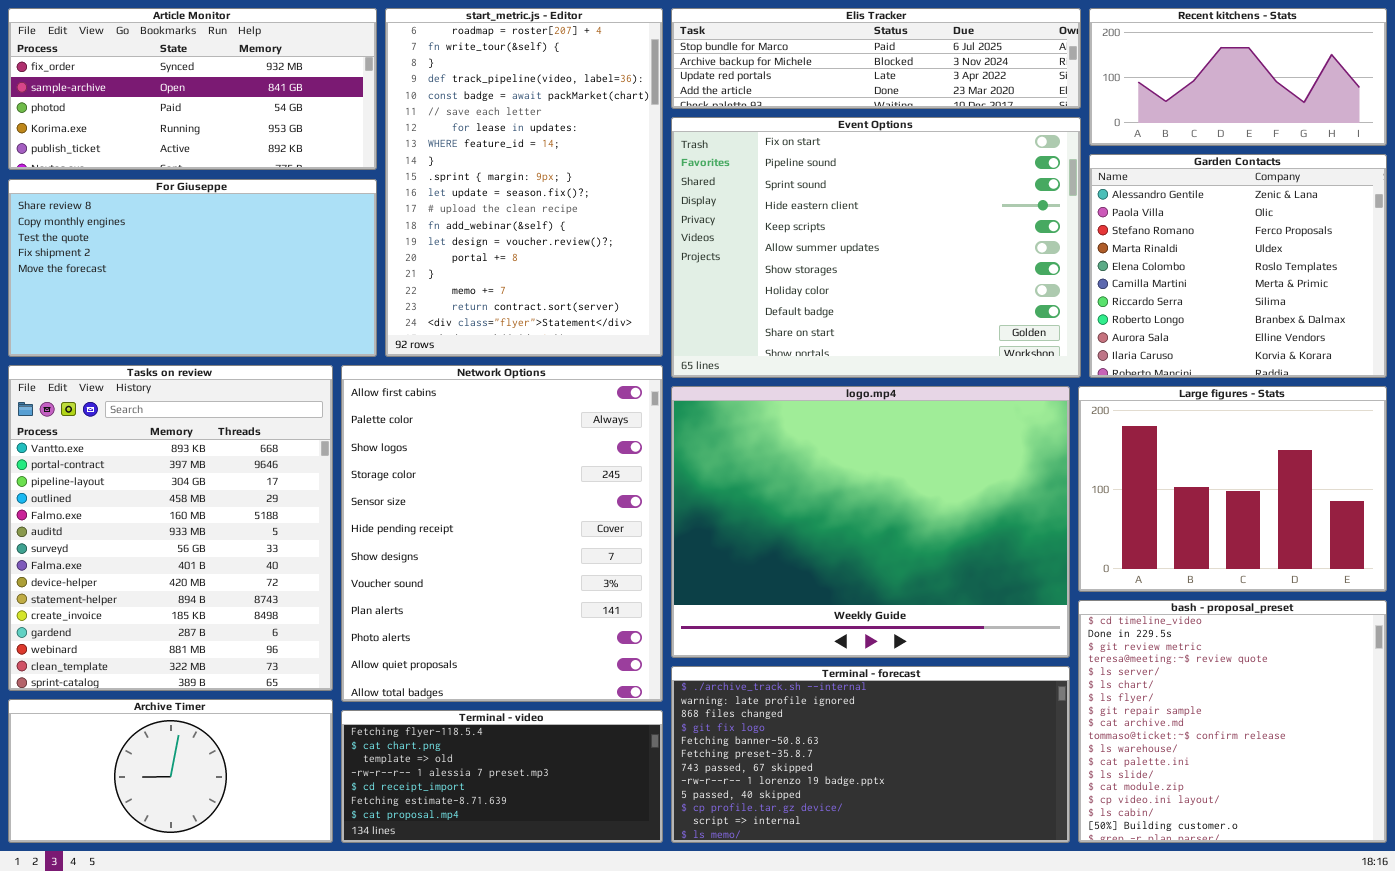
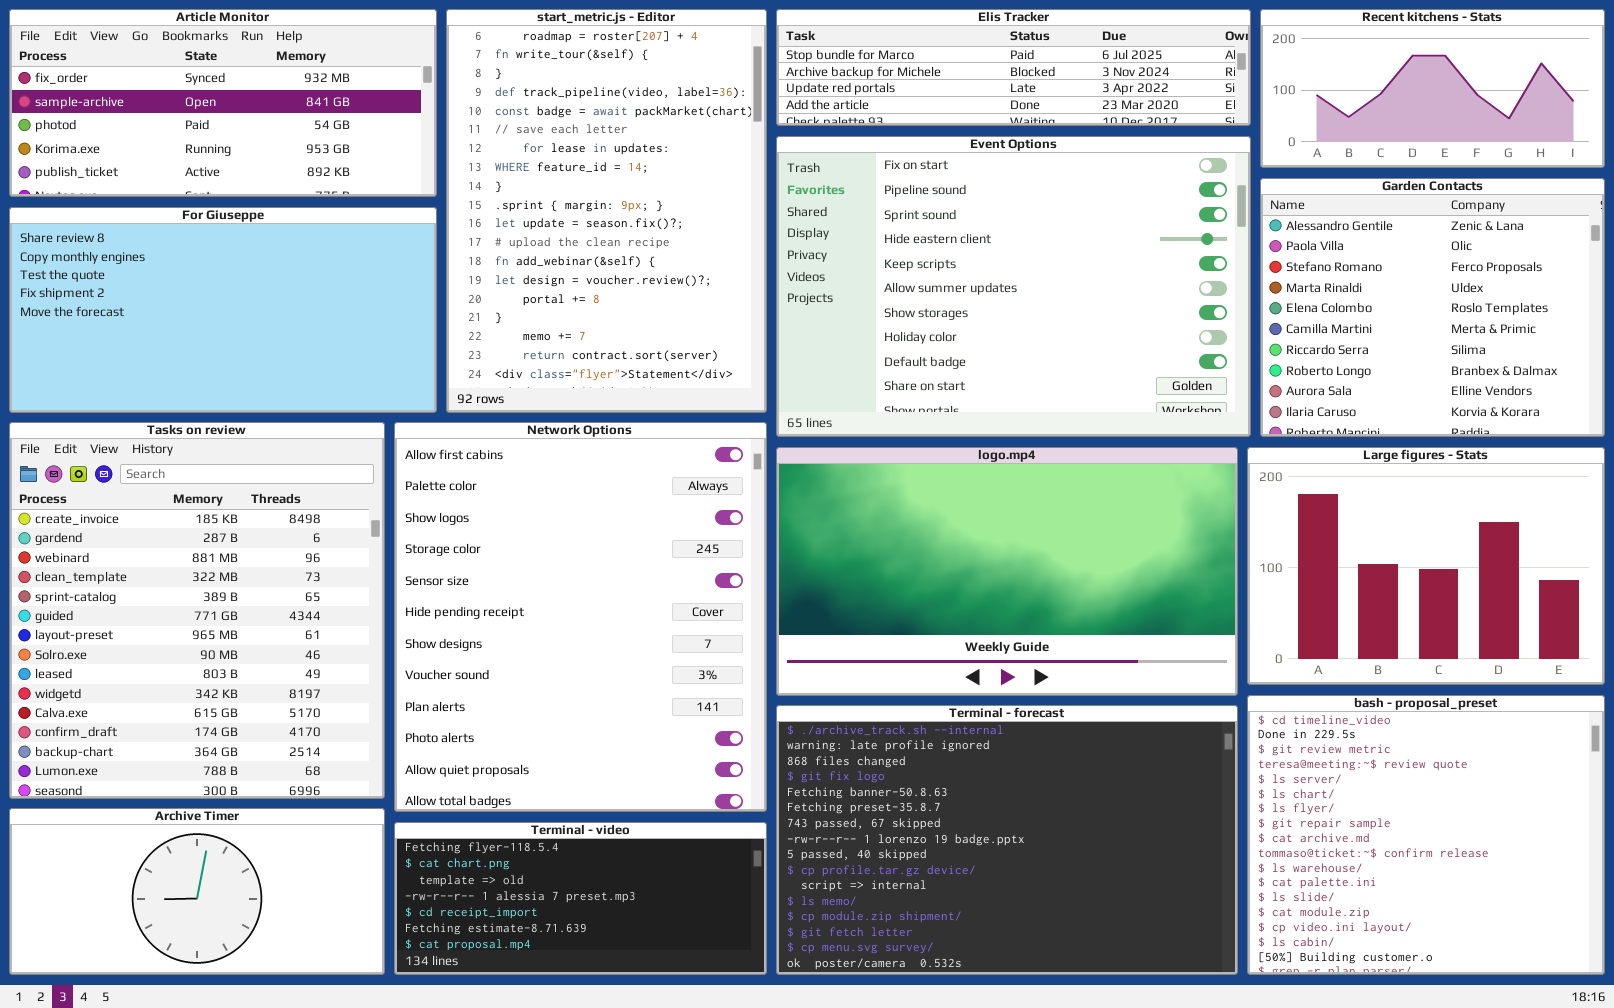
Tasks on review: [8,365,333,691] -> [9,422,385,799], scrolled down 10 rows
logo.mp4: [671,386,1070,658] -> [776,447,1238,696], resized
Terminal - forecast: [671,666,1070,843] -> [776,705,1238,975], resized

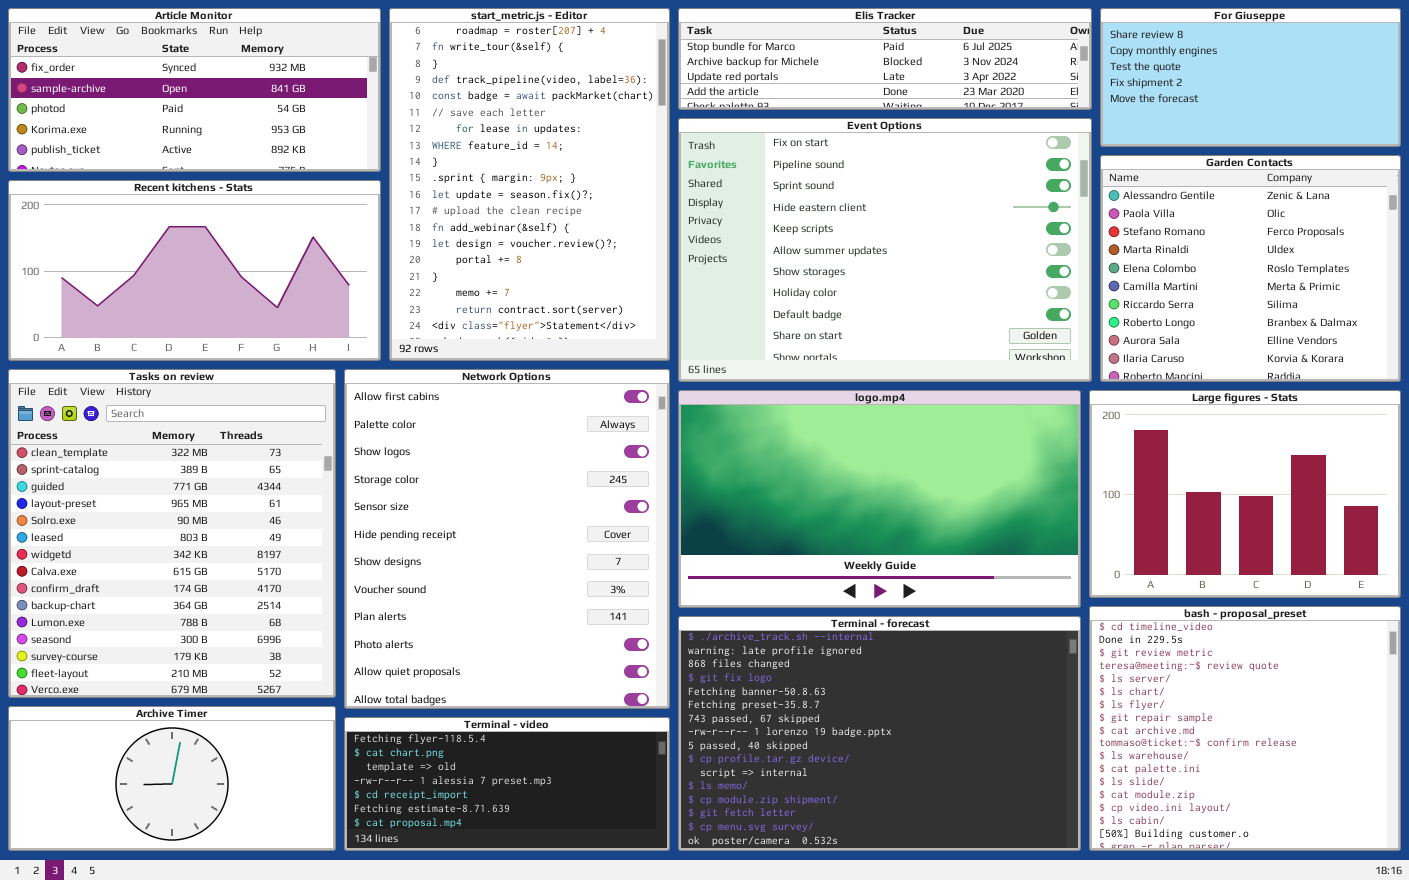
Recent kitchens - Stats: [1260,9,1605,168] -> [8,180,381,361], moved, resized
For Giuseppe: [9,207,437,413] -> [1100,8,1401,147], moved, resized
Tasks on review: [9,422,385,799] -> [8,369,336,698], scrolled down 3 rows

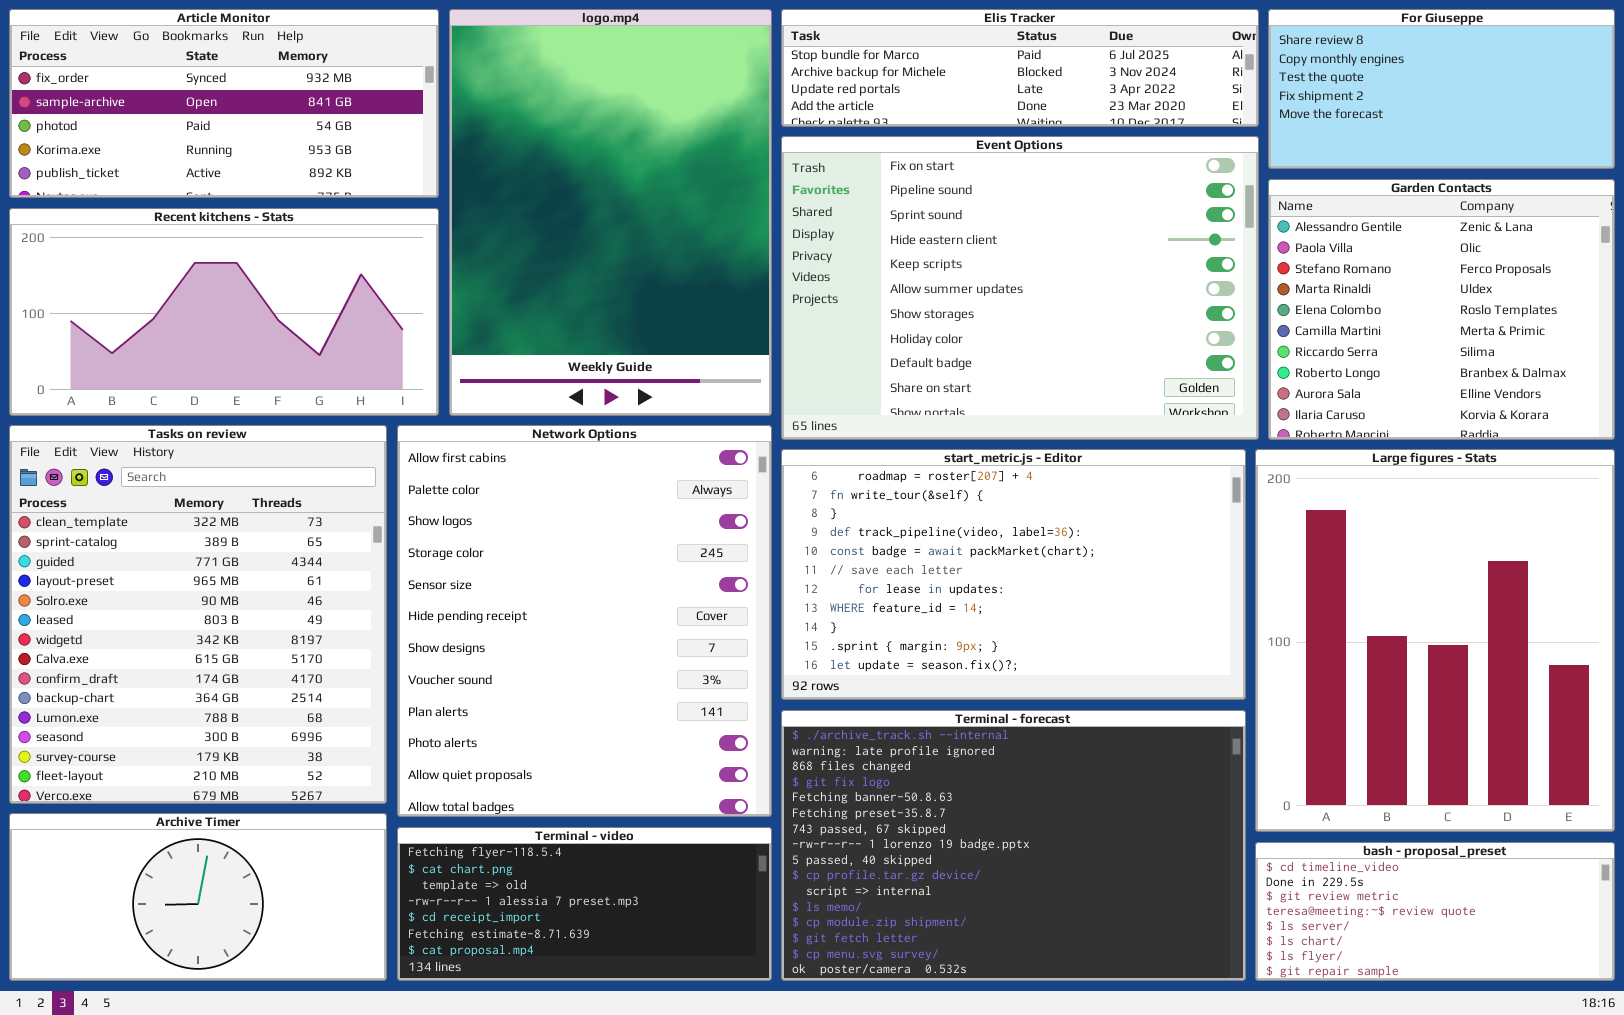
start_metric.js - Editor: [389,8,670,361] -> [781,449,1246,700], moved, resized
logo.mp4: [678,390,1081,608] -> [449,9,772,416], moved, resized
Large figures - Stats: [1089,390,1401,598] -> [1255,449,1615,832], resized
bash - proposal_preset: [1089,606,1401,851] -> [1255,842,1615,981], resized

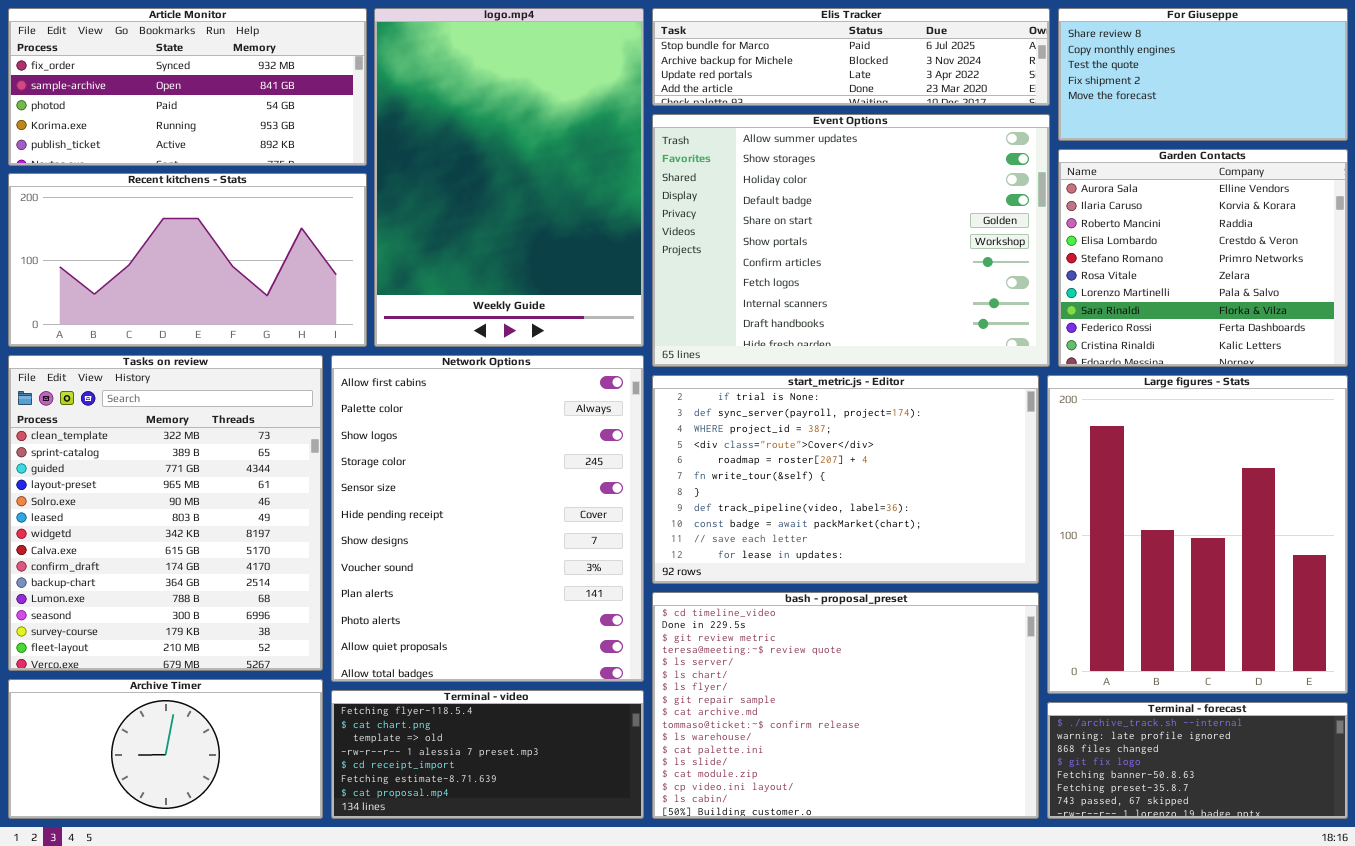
Event Options: [781,136,1259,440] -> [652,114,1050,367], scrolled down 5 rows
Garden Contacts: [1268,179,1615,440] -> [1058,149,1348,367], scrolled down 8 rows
start_metric.js - Editor: [781,449,1246,700] -> [652,375,1039,584], scrolled up 4 rows
Terminal - forecast: [781,710,1246,981] -> [1047,702,1348,819], moved, resized
bash - proposal_preset: [1255,842,1615,981] -> [652,592,1039,819], moved, resized

